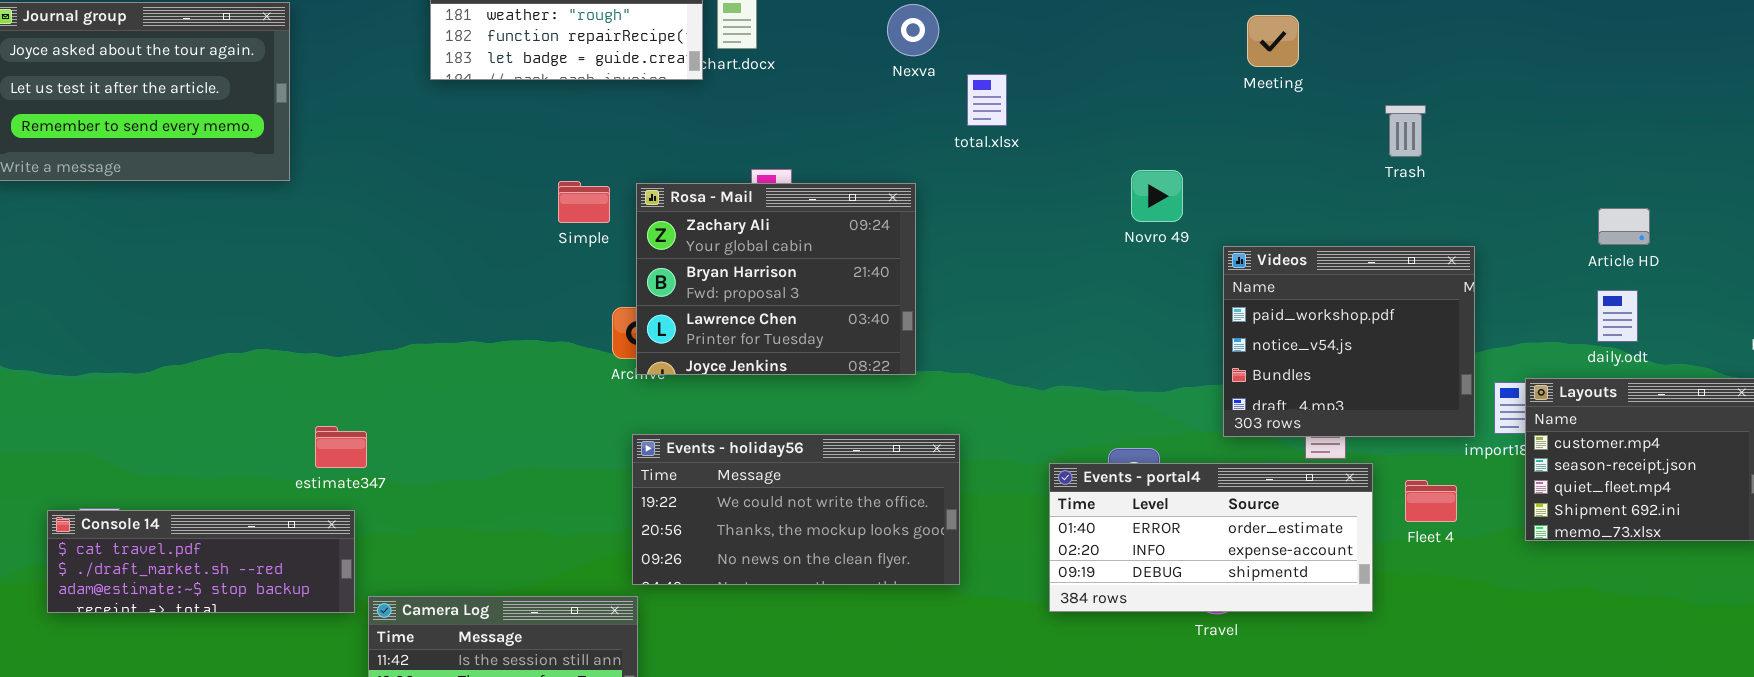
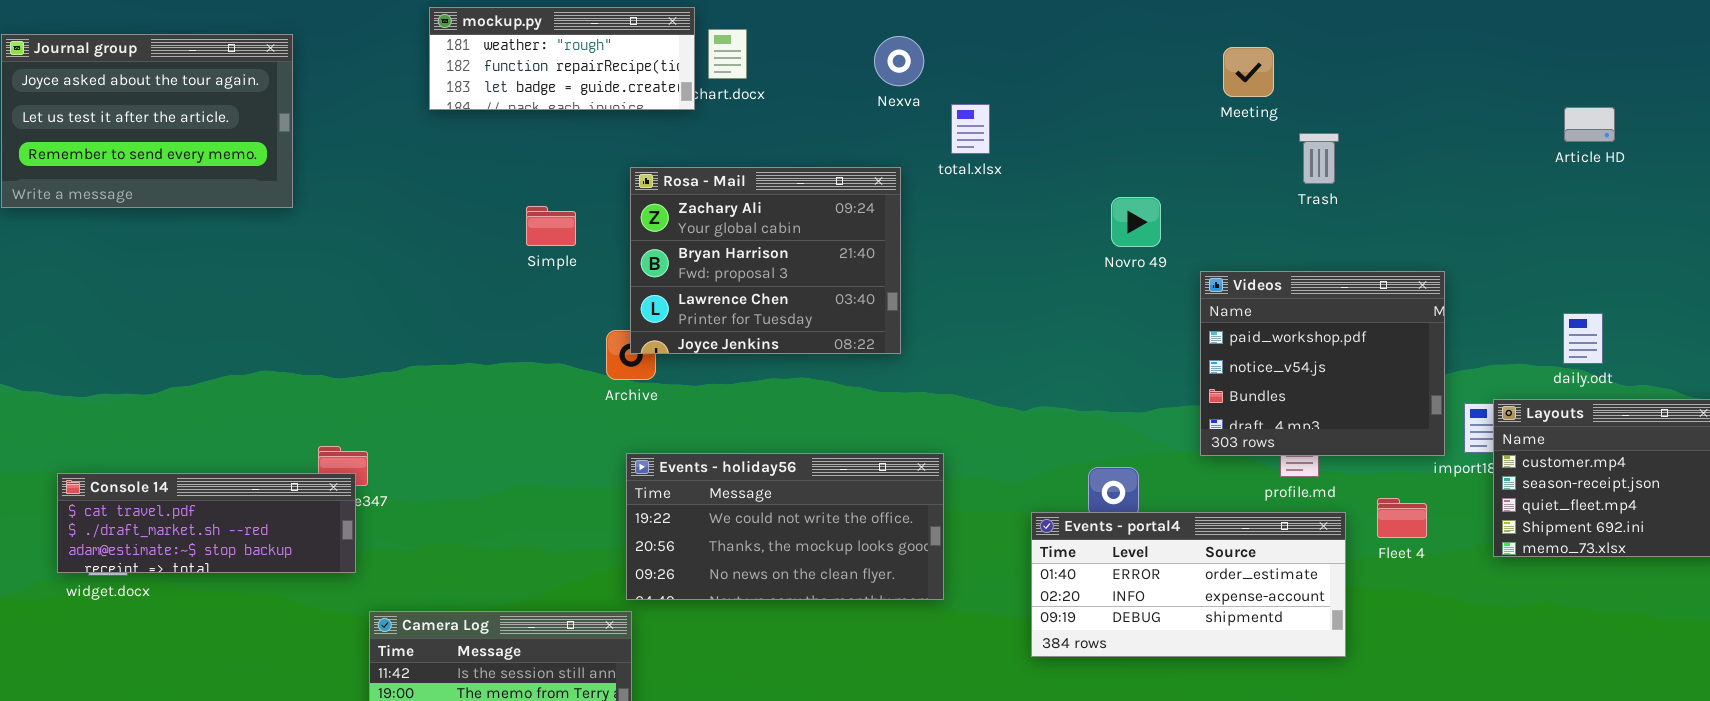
Trash: [1385,105,1426,157] -> [1299,133,1339,184], moved
Simple: [558,181,610,223] -> [526,206,576,246], moved
Rosa - Mail: [636,183,916,375] -> [630,167,901,354], moved
Article HD: [1598,208,1650,245] -> [1564,107,1615,142], moved
Events - portal4: [1049,463,1373,612] -> [1031,512,1346,657], moved
Console 14: [47,510,355,613] -> [57,473,356,573], moved

